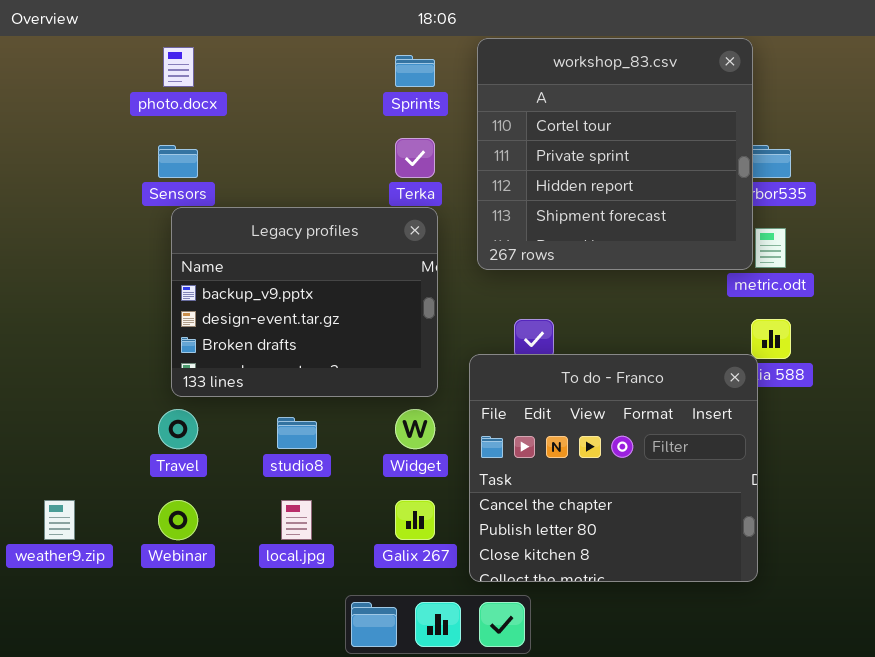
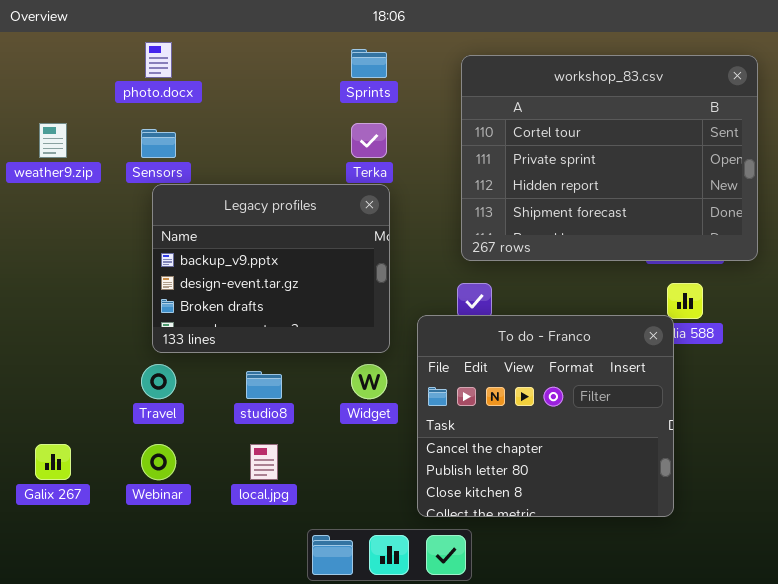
workshop_83.csv: [477,38,753,270] -> [461,55,758,261], moved, resized
weather9.zip: [44,500,75,540] -> [39,123,67,158], moved
Galix 267: [395,500,435,540] -> [35,444,71,480], moved

